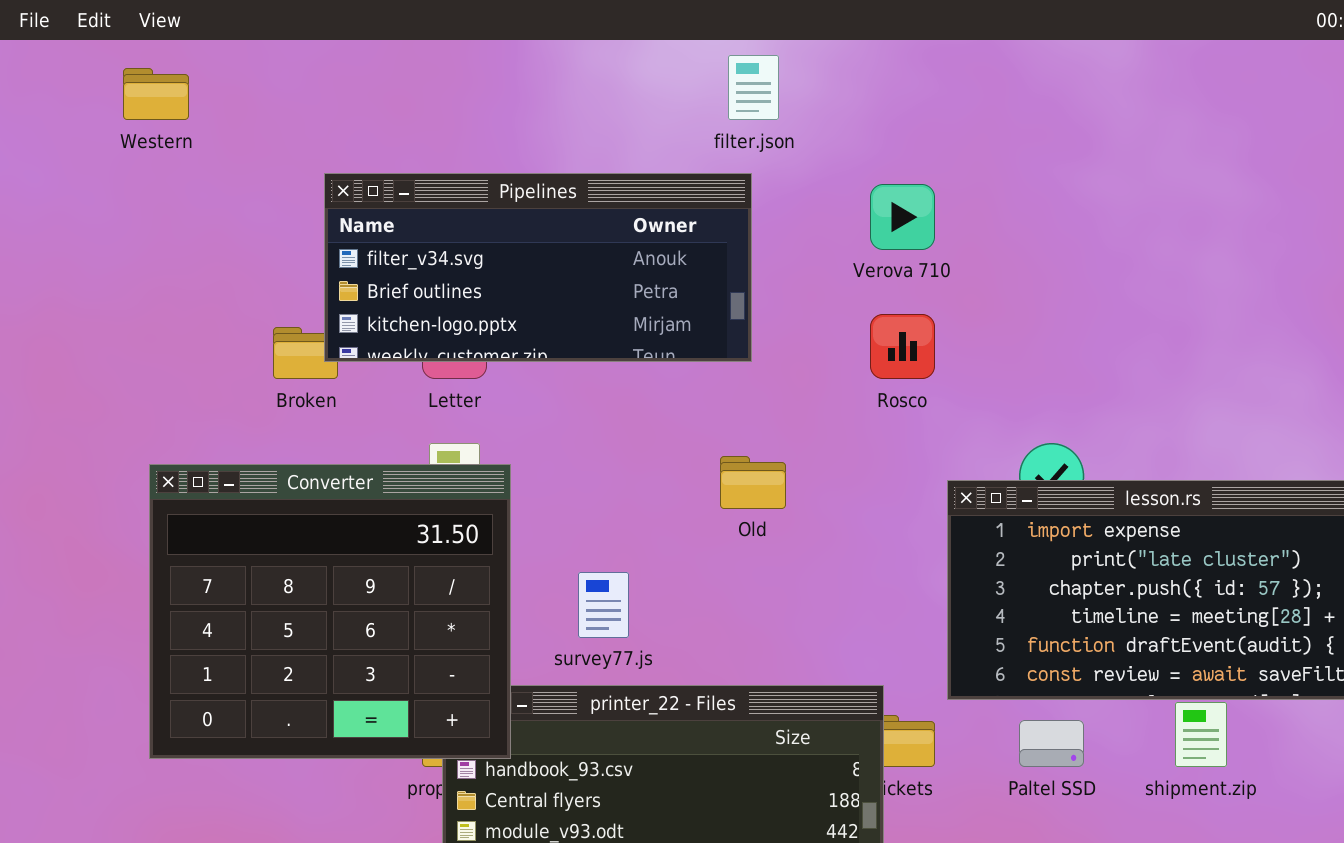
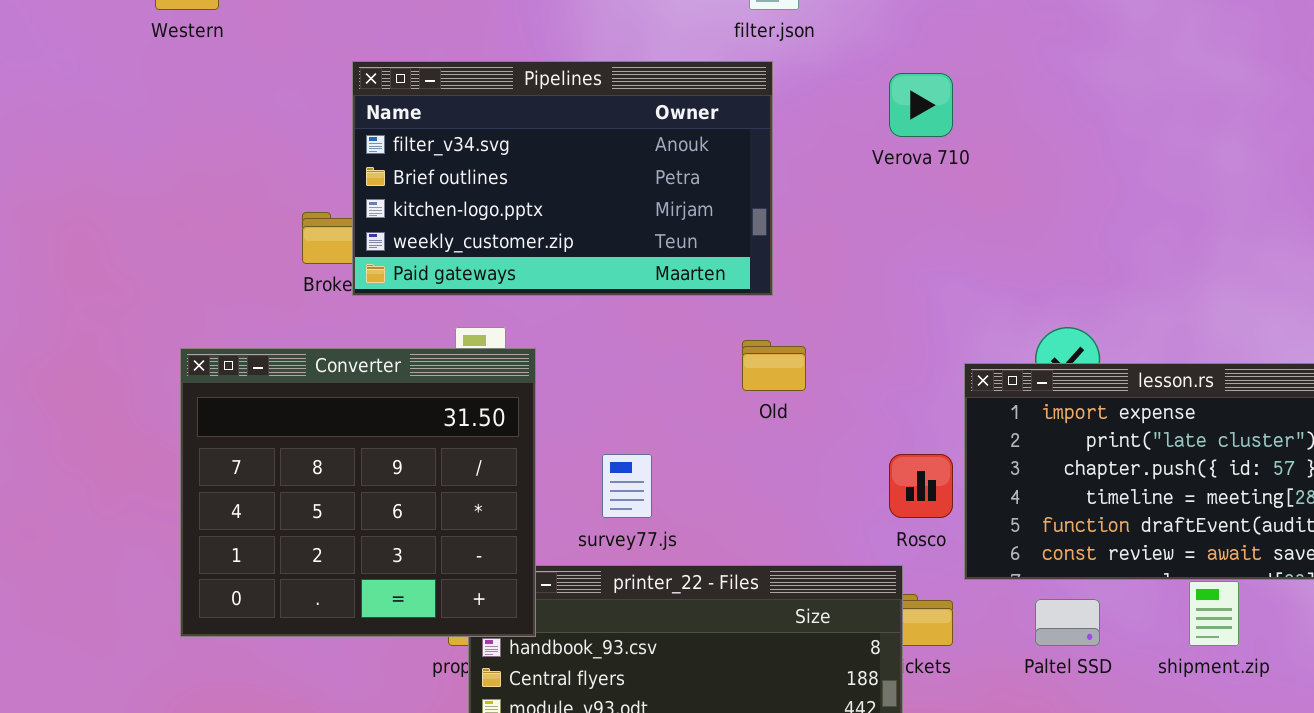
Pipelines: [324,173,752,362] -> [352,61,773,296], resized
Rosco: [870,314,935,379] -> [889,454,953,518], moved

